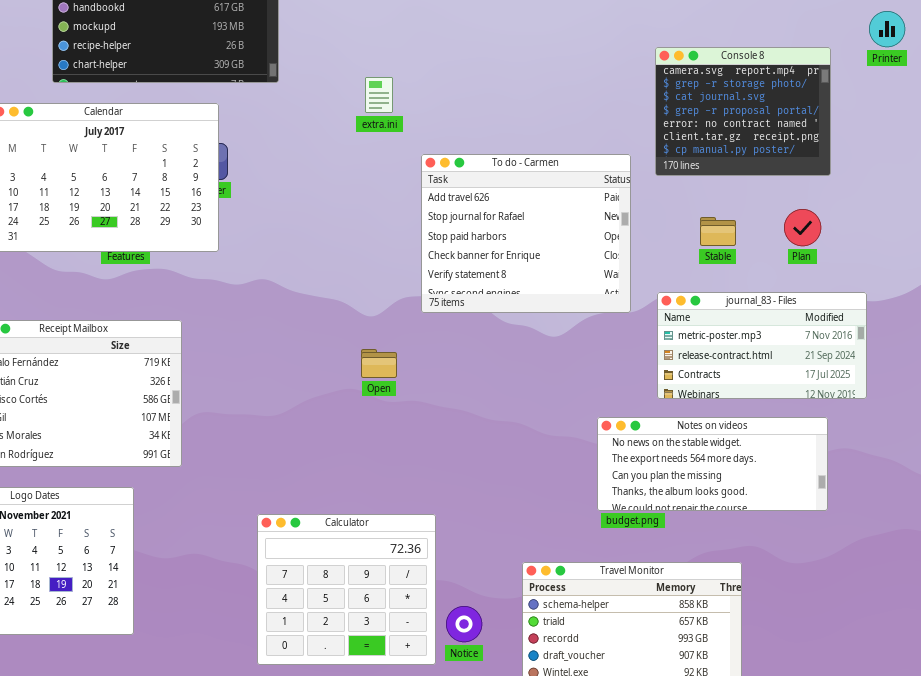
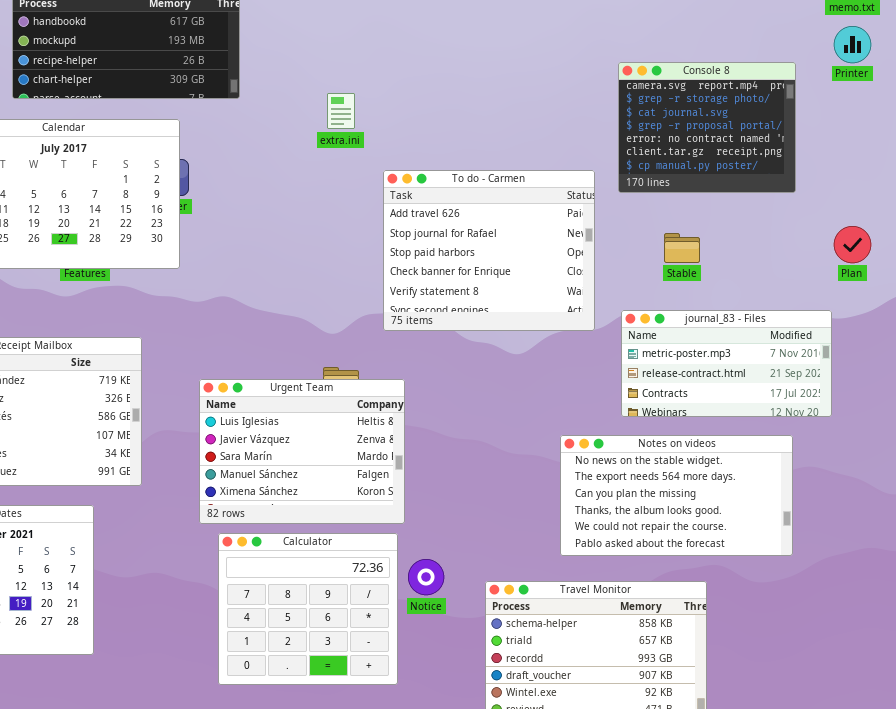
Plan: [784,209,821,246] -> [834,226,871,263], moved
Urgent Team: none -> [199,379,405,524], opened
Notes on videos: [597,417,828,511] -> [560,435,793,556], resized
Notice: [446,606,482,642] -> [408,559,444,595], moved

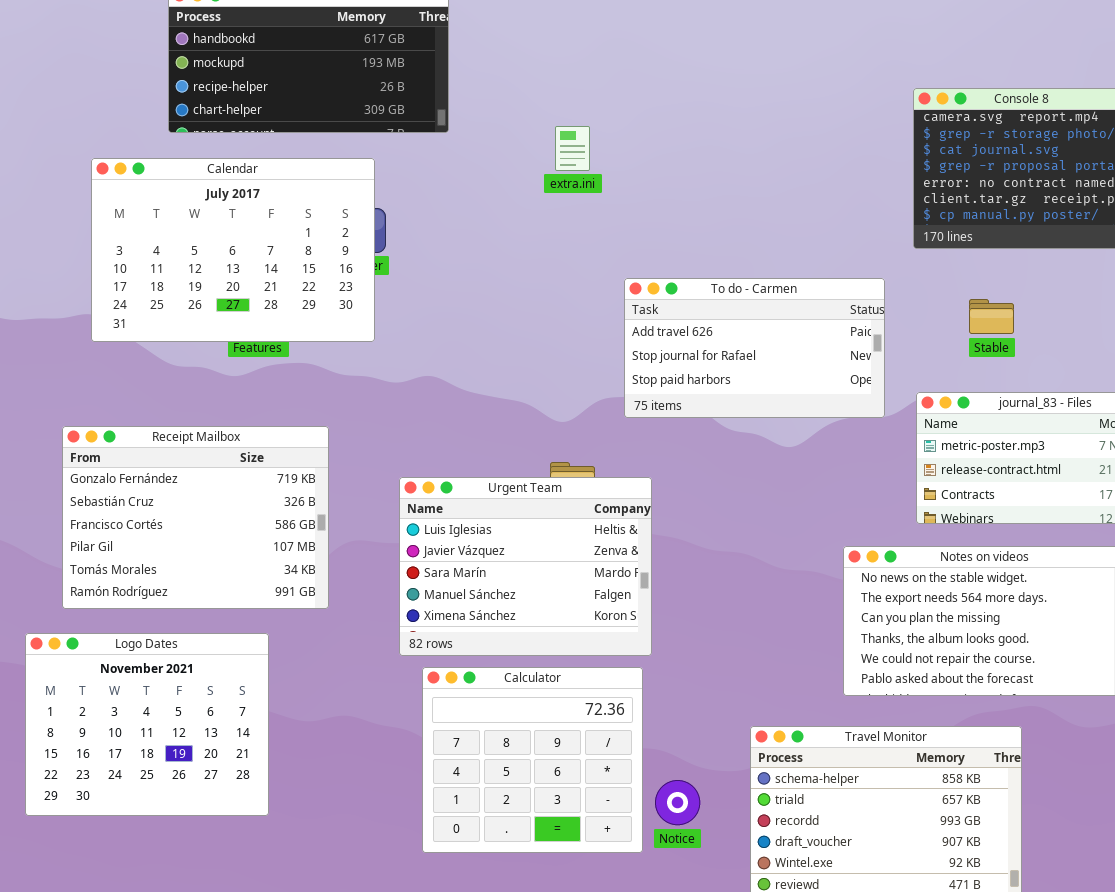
To do - Carmen: [383,170,595,331] -> [624,278,885,418], resized
Notice: [408,559,444,595] -> [655,780,700,825], moved

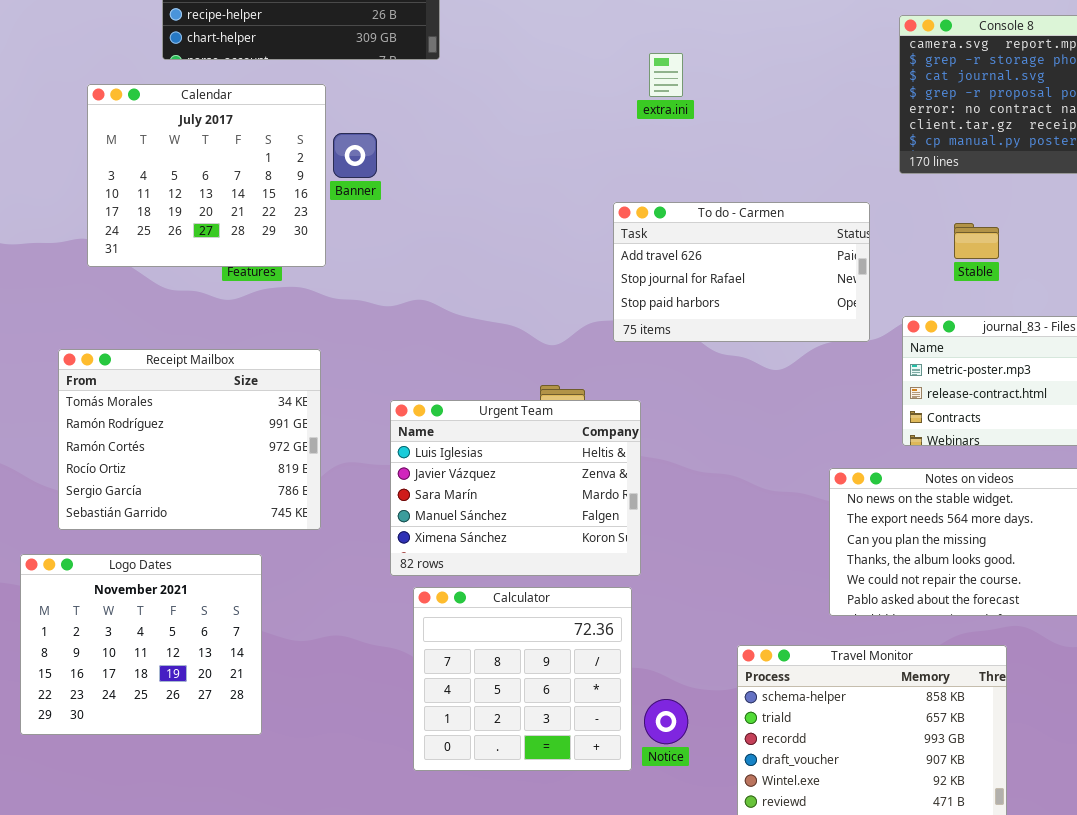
extra.ini: [555,126,590,171] -> [649,53,683,97], moved
Calendar: [91,158,375,342] -> [87,84,326,267], resized
Receipt Mailbox: [62,426,329,609] -> [58,349,321,530], scrolled down 4 rows

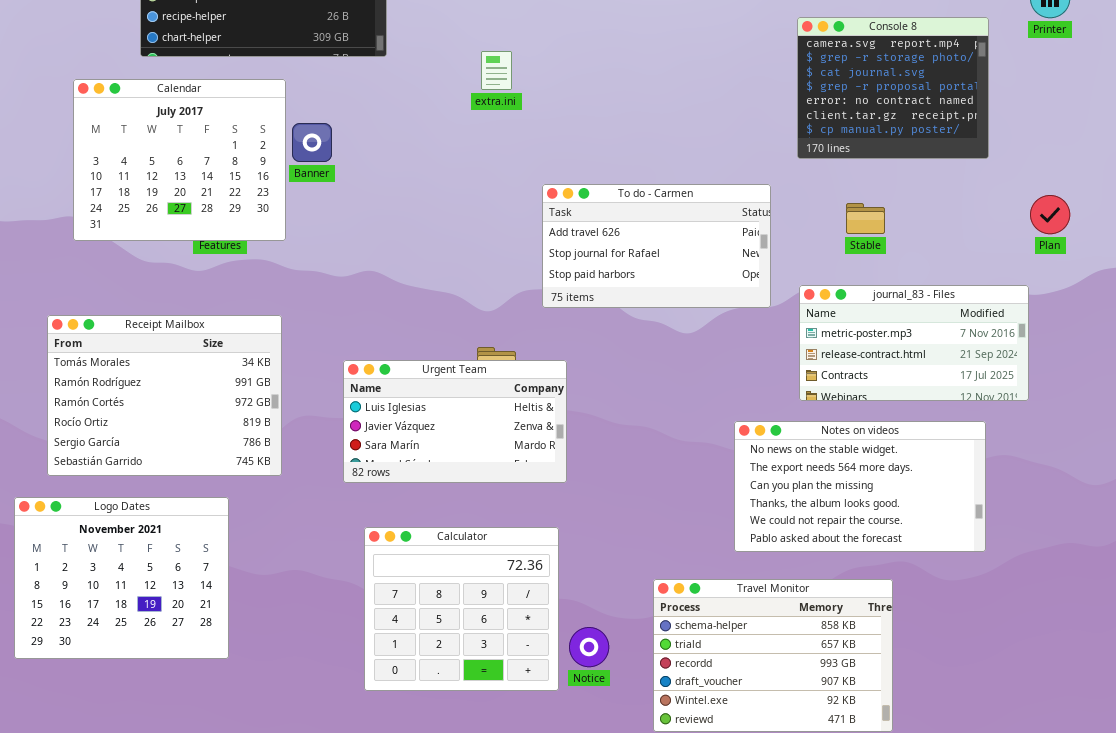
extra.ini: [649,53,683,97] -> [481,51,512,90], moved
Urgent Team: [390,400,641,576] -> [343,360,567,483], resized

